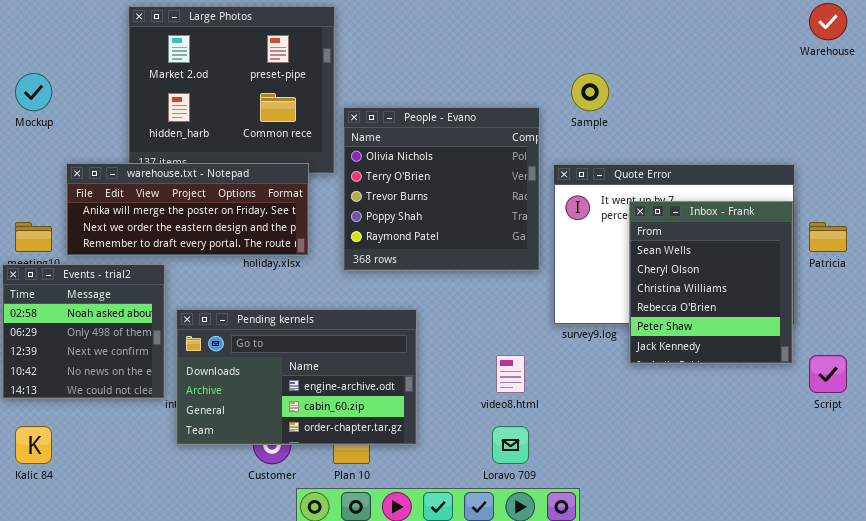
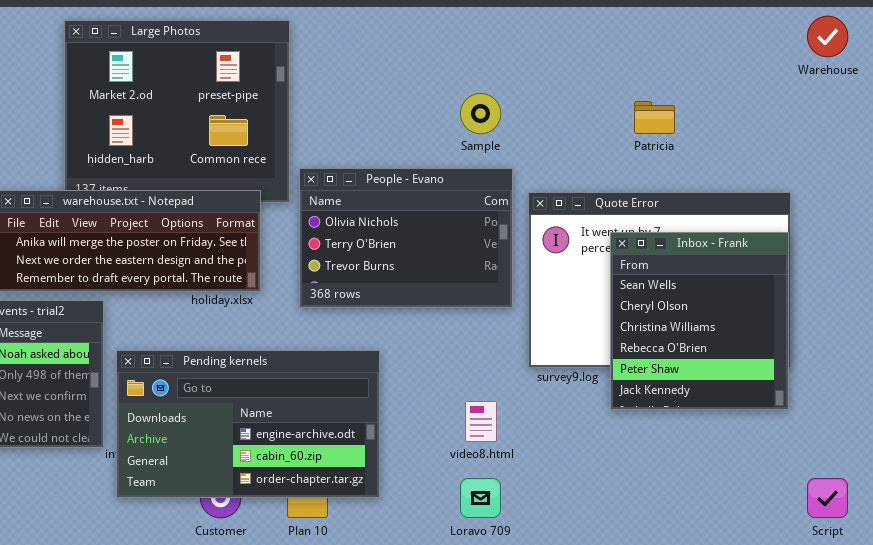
Sample: [571,73,609,111] -> [460,93,501,134], moved
People - Evano: [343,107,540,271] -> [299,168,513,308], resized
Patricia: [809,222,847,252] -> [634,101,675,134], moved
Script: [809,355,847,393] -> [807,478,848,518], moved

